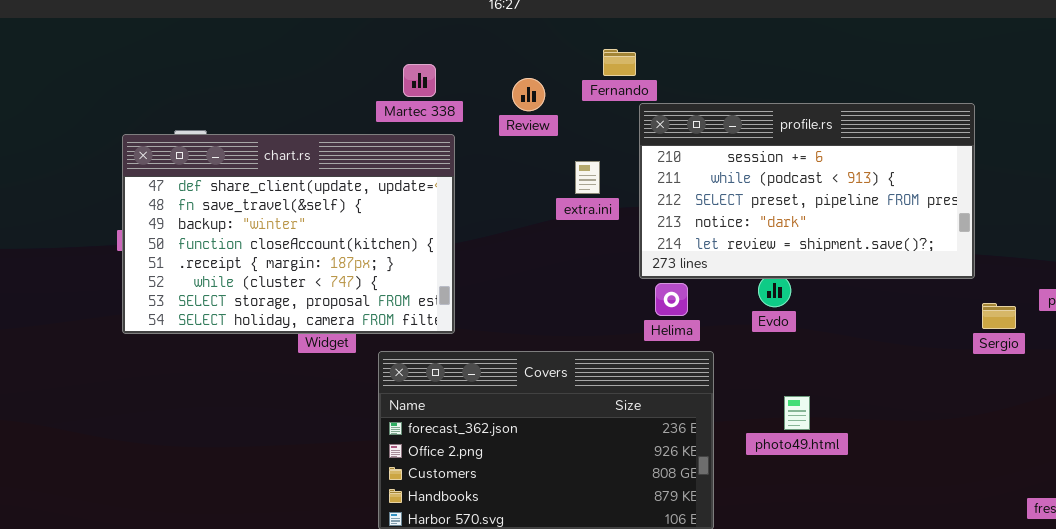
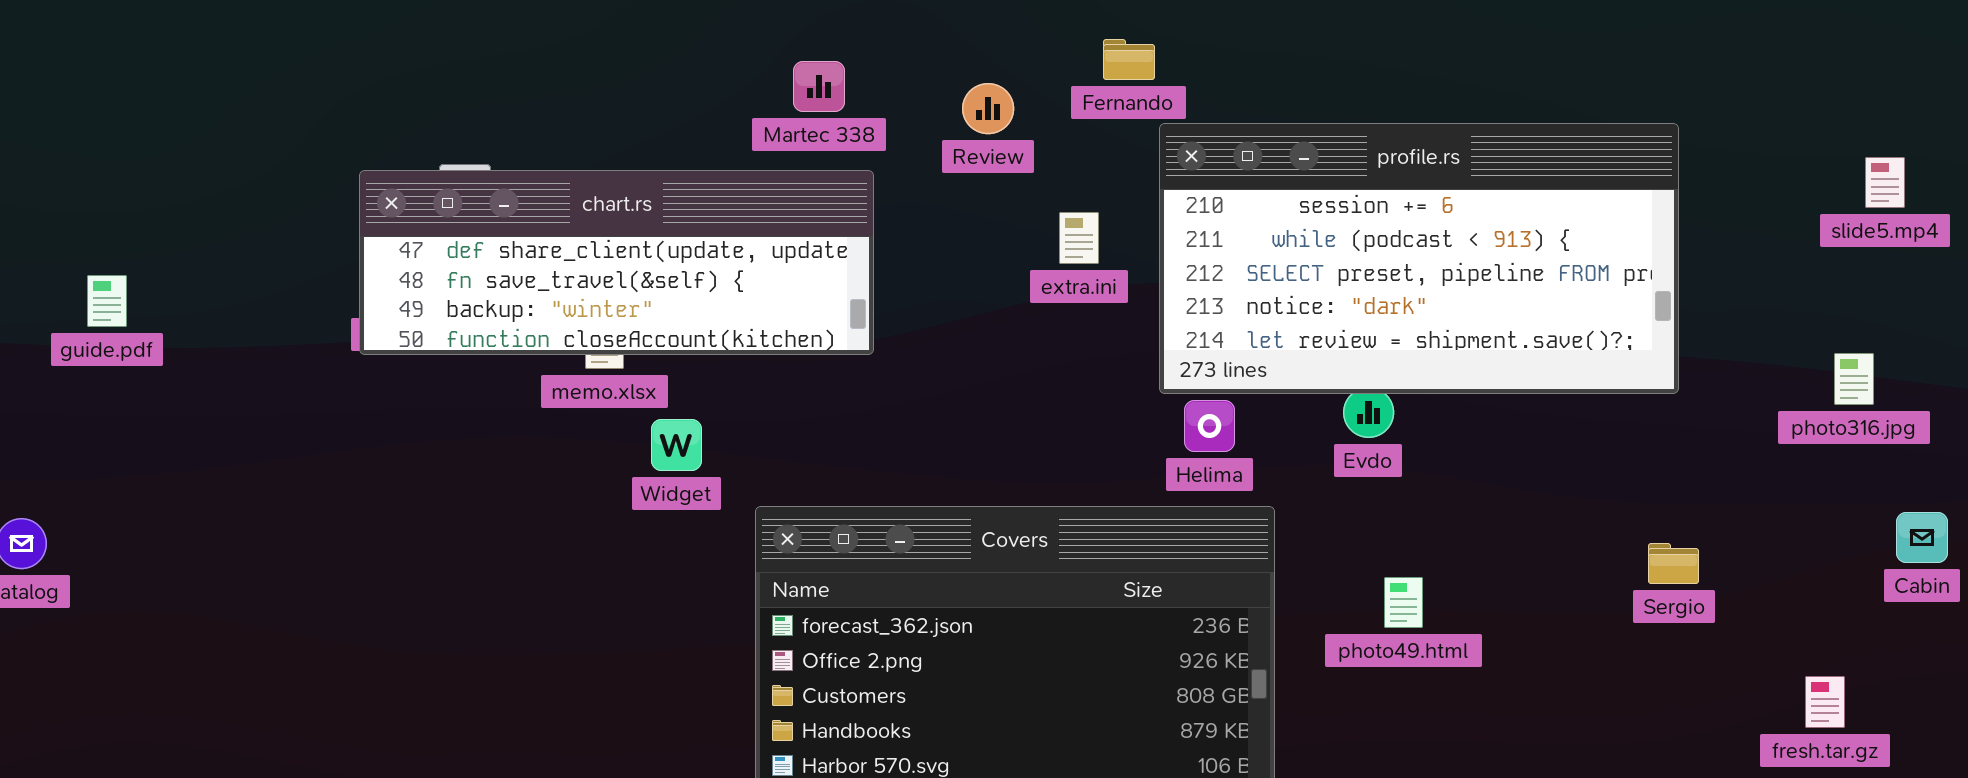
chart.rs: [122,134,455,334] -> [359,170,874,355], resized
Sergio: [982,303,1016,329] -> [1648,543,1699,584], moved

